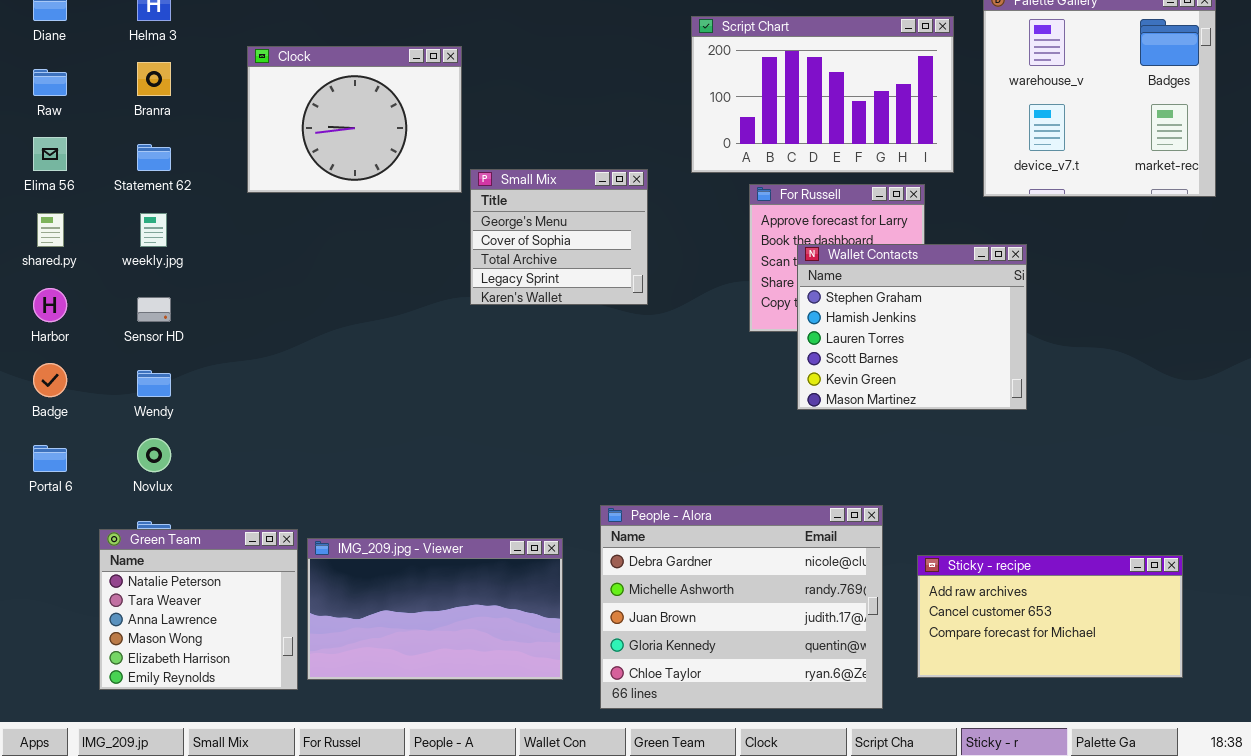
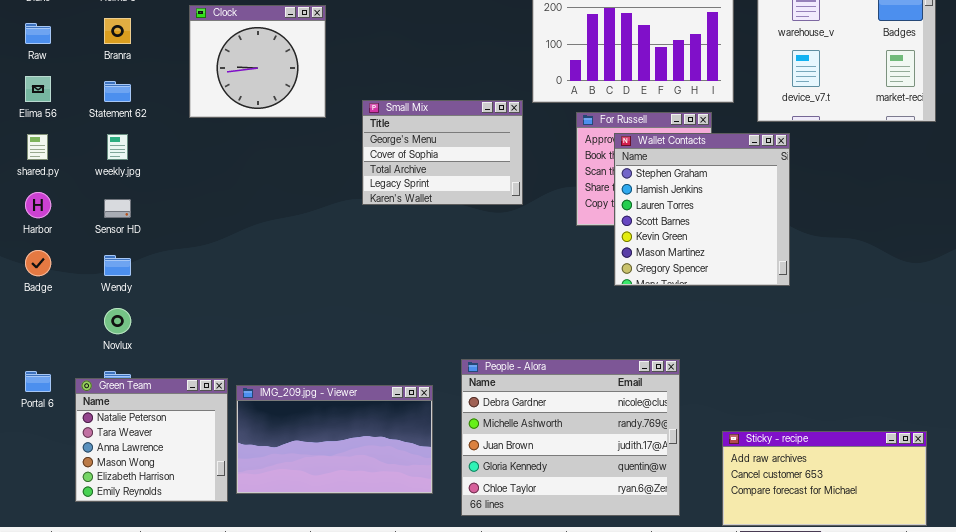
Clock: [247,46,462,193] -> [189,5,326,118], resized
Small Mix: [470,169,648,305] -> [362,100,523,205], resized
Wallet Contacts: [797,244,1027,410] -> [614,133,790,286], resized
Portal 6: [33,445,67,472] -> [25,371,51,392], moved
Sticky - recipe: [917,555,1183,678] -> [722,431,927,526], moved

